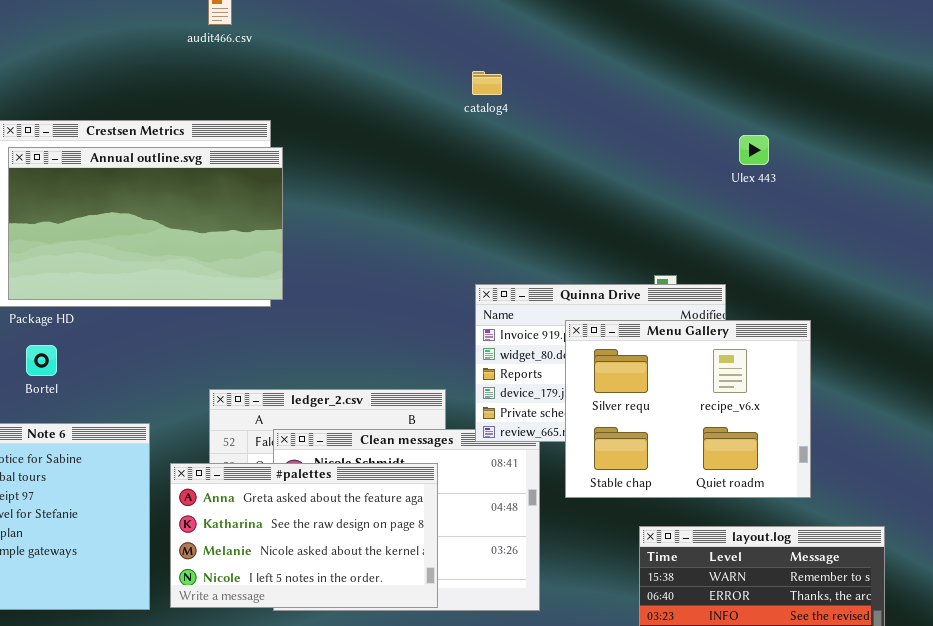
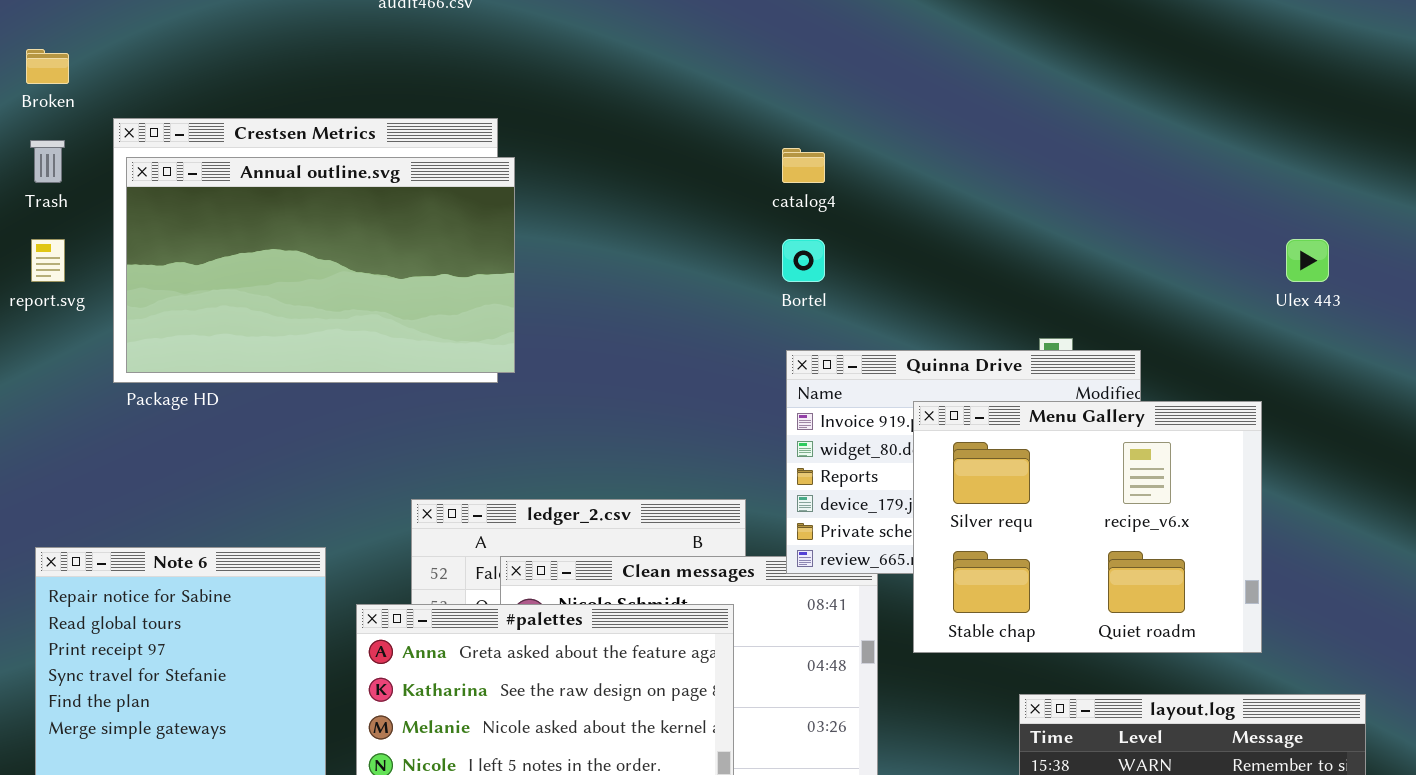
catalog4: [472,71,502,95] -> [782,148,825,183], moved
Ulex 443: [739,135,769,165] -> [1286,239,1329,282], moved
Bortel: [26,345,57,376] -> [782,239,825,282], moved

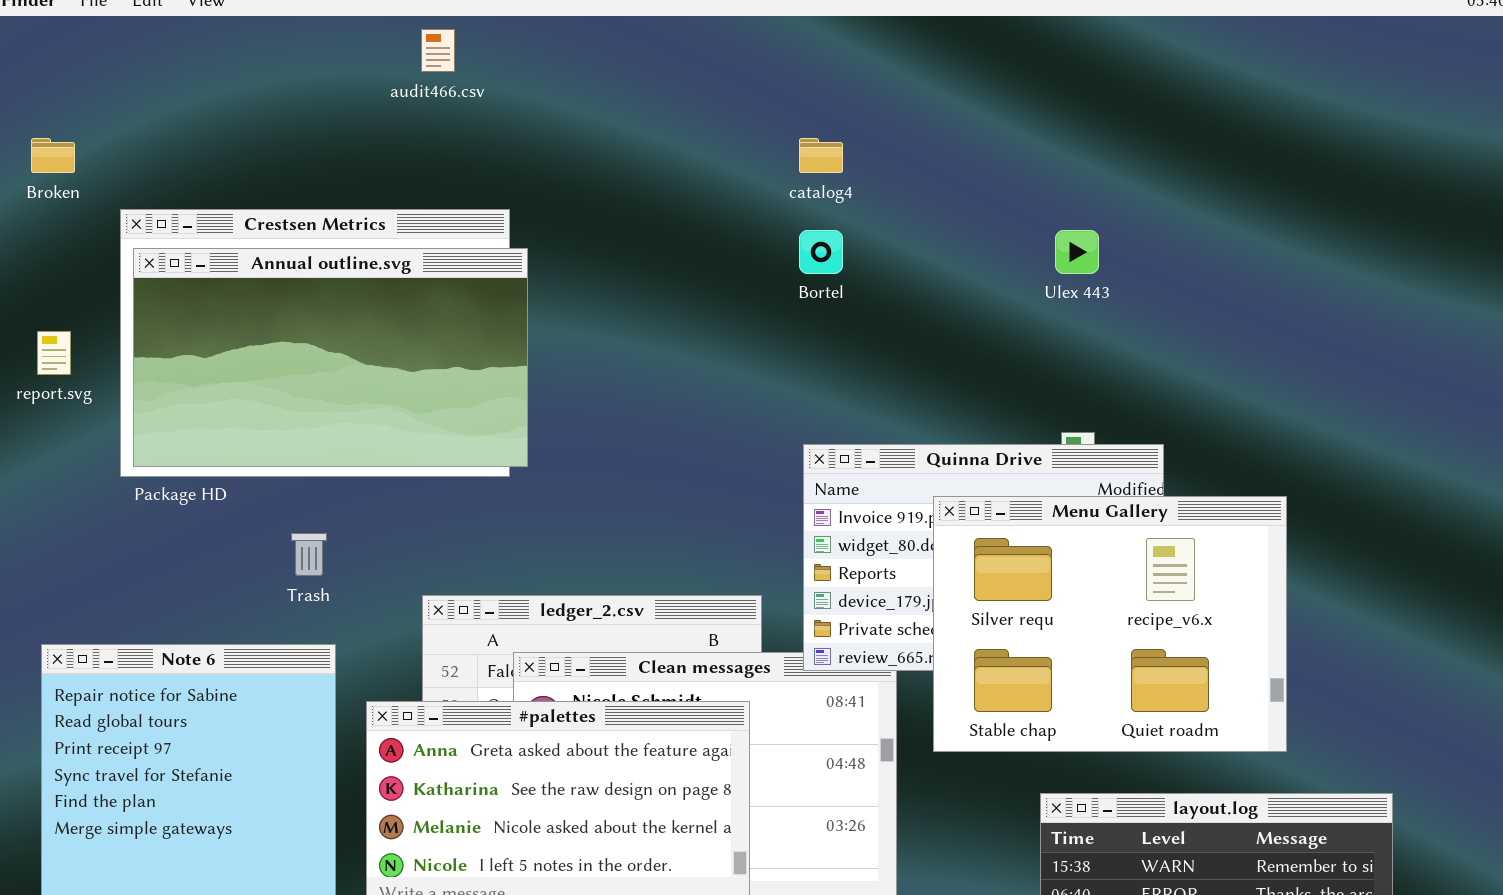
Trash: [30,140,65,183] -> [291,533,327,576], moved
catalog4: [782,148,825,183] -> [799,138,843,173], moved
Bortel: [782,239,825,282] -> [799,230,843,274], moved
Ulex 443: [1286,239,1329,282] -> [1055,230,1099,274], moved

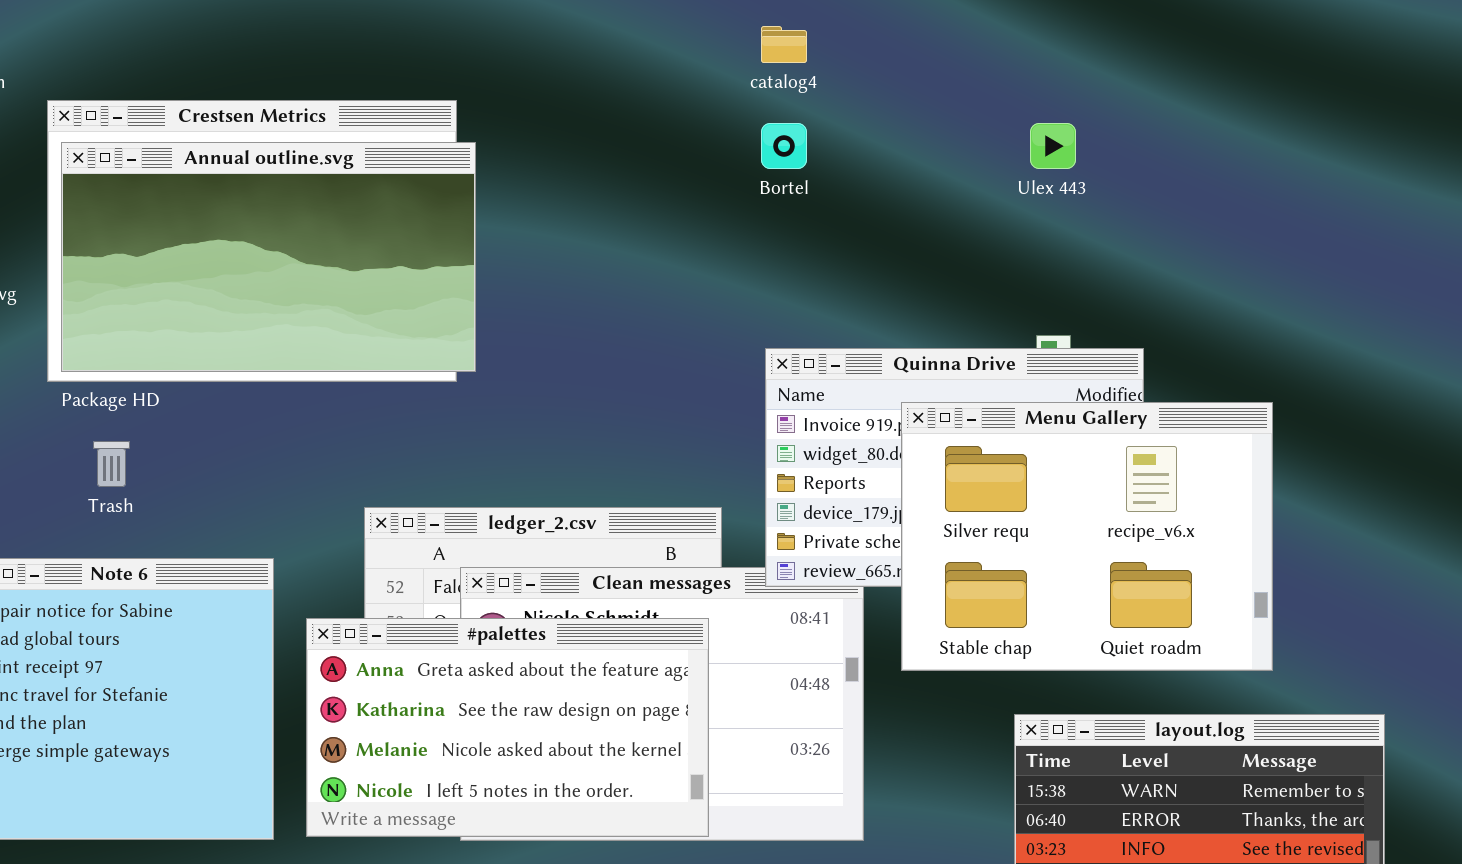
Trash: [291,533,327,576] -> [93,441,130,487], moved

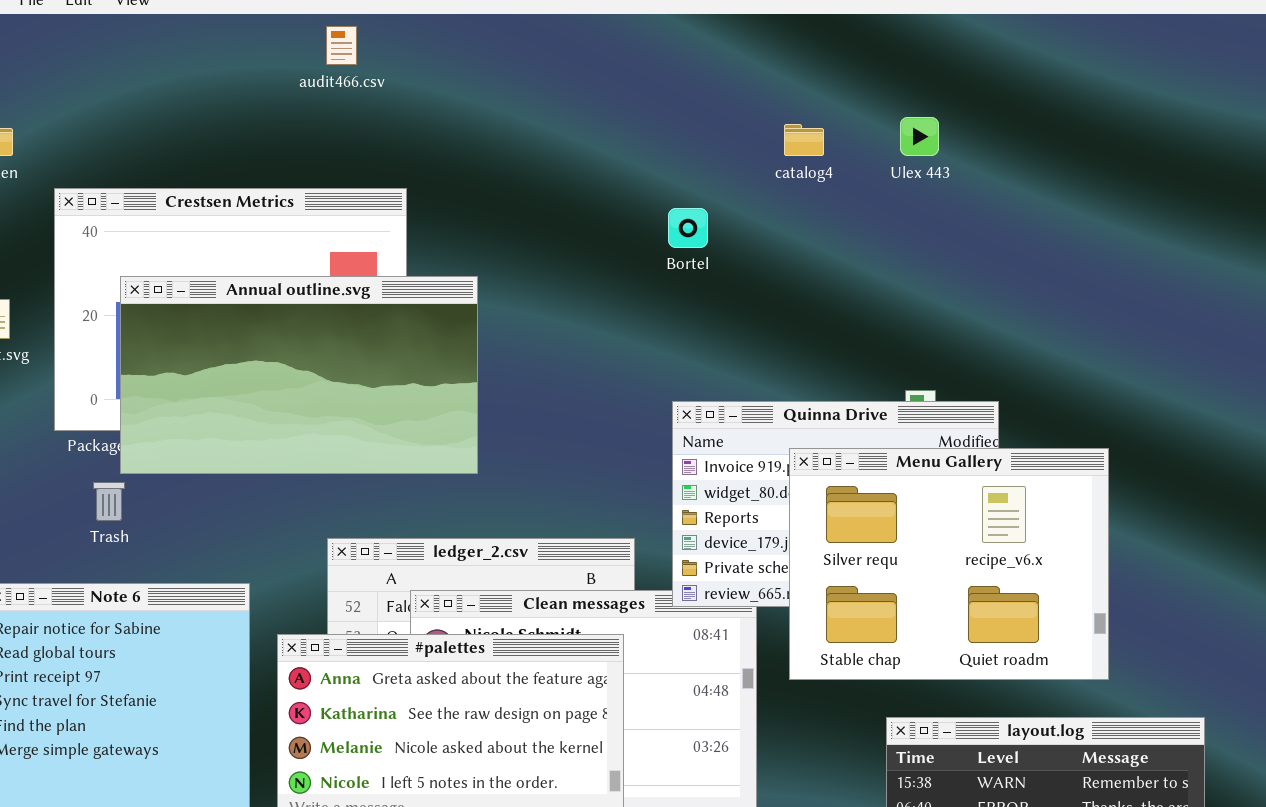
catalog4: [761,26,807,63] -> [784,124,824,156], moved
Ulex 443: [1030,123,1076,169] -> [900,117,939,156], moved
Annual outline.svg: [61,142,476,372] -> [120,276,478,474], moved

